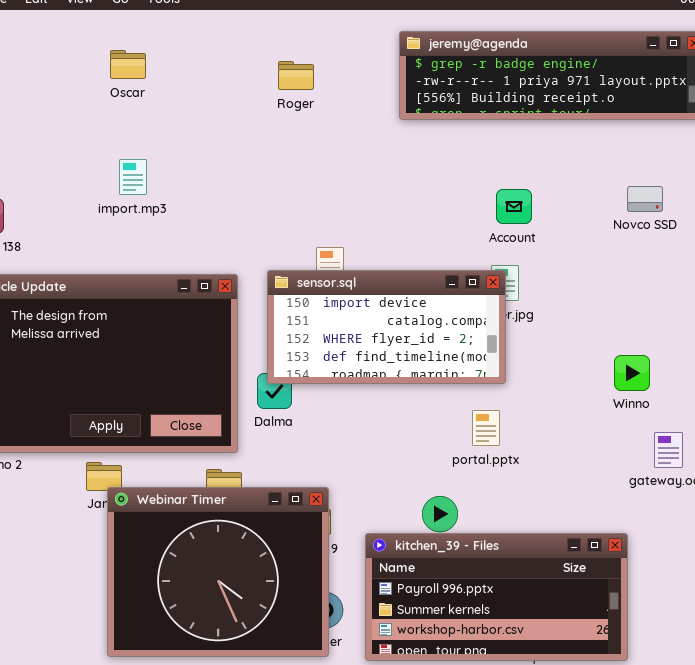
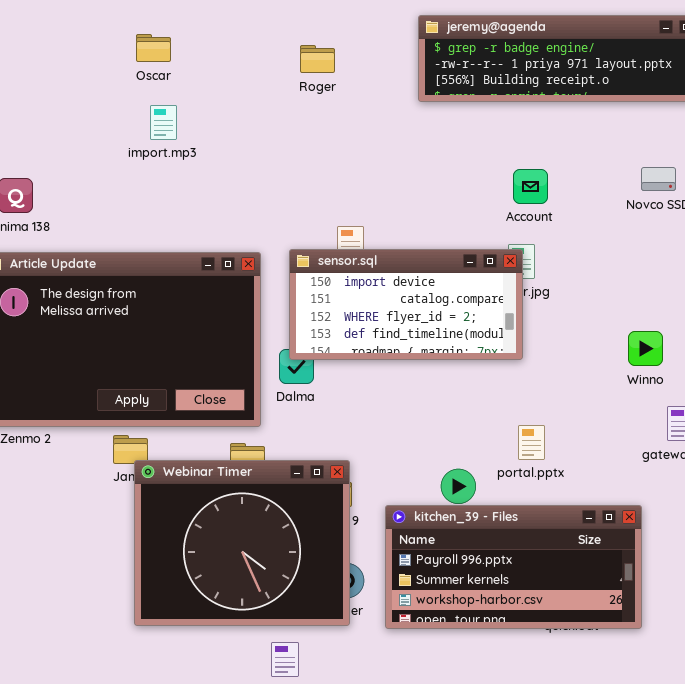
import.mp3: [119,159,147,195] -> [150,105,177,140], moved
portal.pptx: [472,410,500,446] -> [518,425,545,460], moved

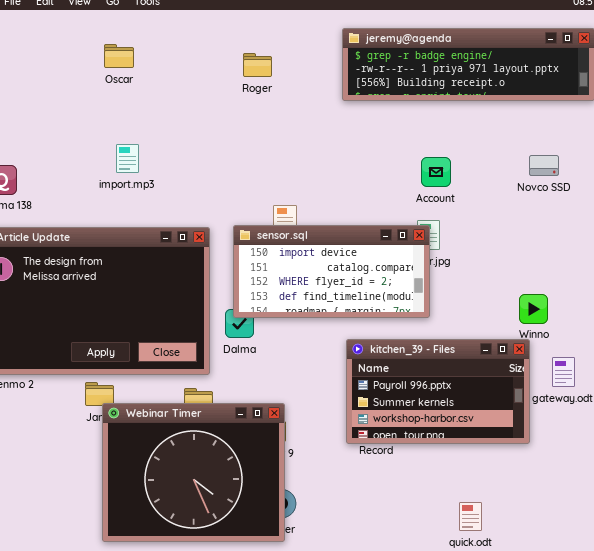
import.mp3: [150,105,177,140] -> [116,144,139,173], moved
kitchen_39 - Files: [385,505,642,629] -> [346,339,530,444], moved, resized

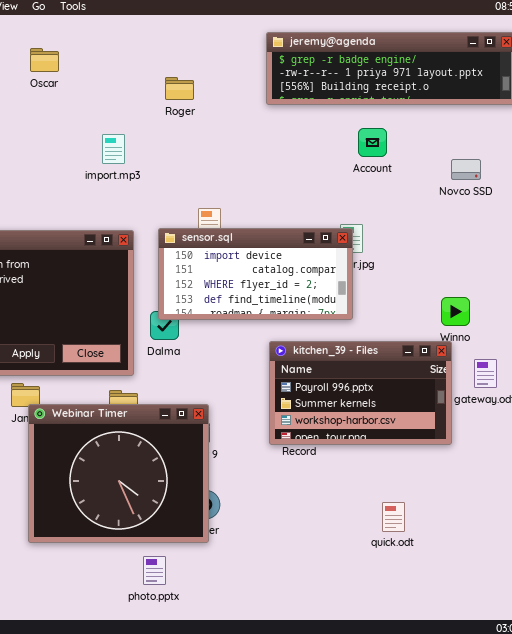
Roger: [243,53,272,77] -> [165,77,194,100], moved
import.mp3: [116,144,139,173] -> [102,134,125,164], moved
Account: [421,157,451,187] -> [358,128,387,157], moved

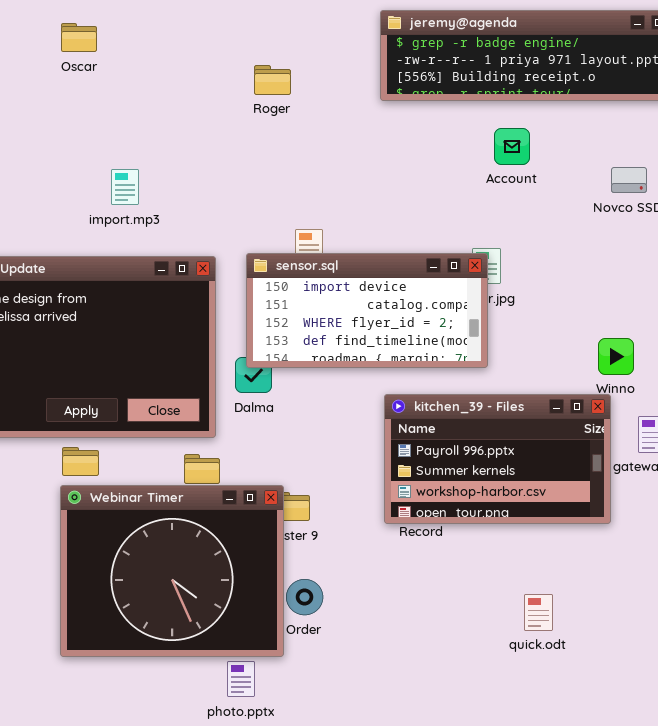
Oscar: [30,48,59,72] -> [61,23,97,52], moved
import.mp3: [102,134,125,164] -> [111,169,139,205], moved
Webinar Timer: [28,404,209,543] -> [60,485,284,657], moved

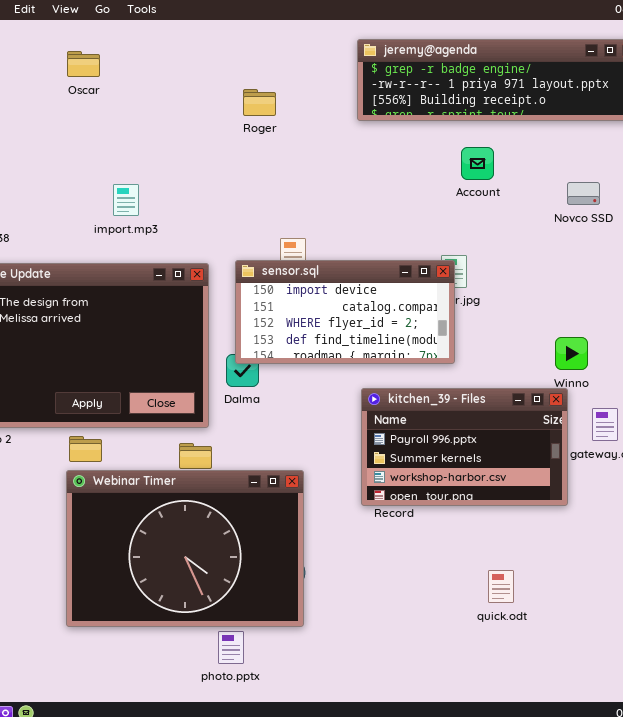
Webinar Timer: [60,485,284,657] -> [66,470,304,627], resized

